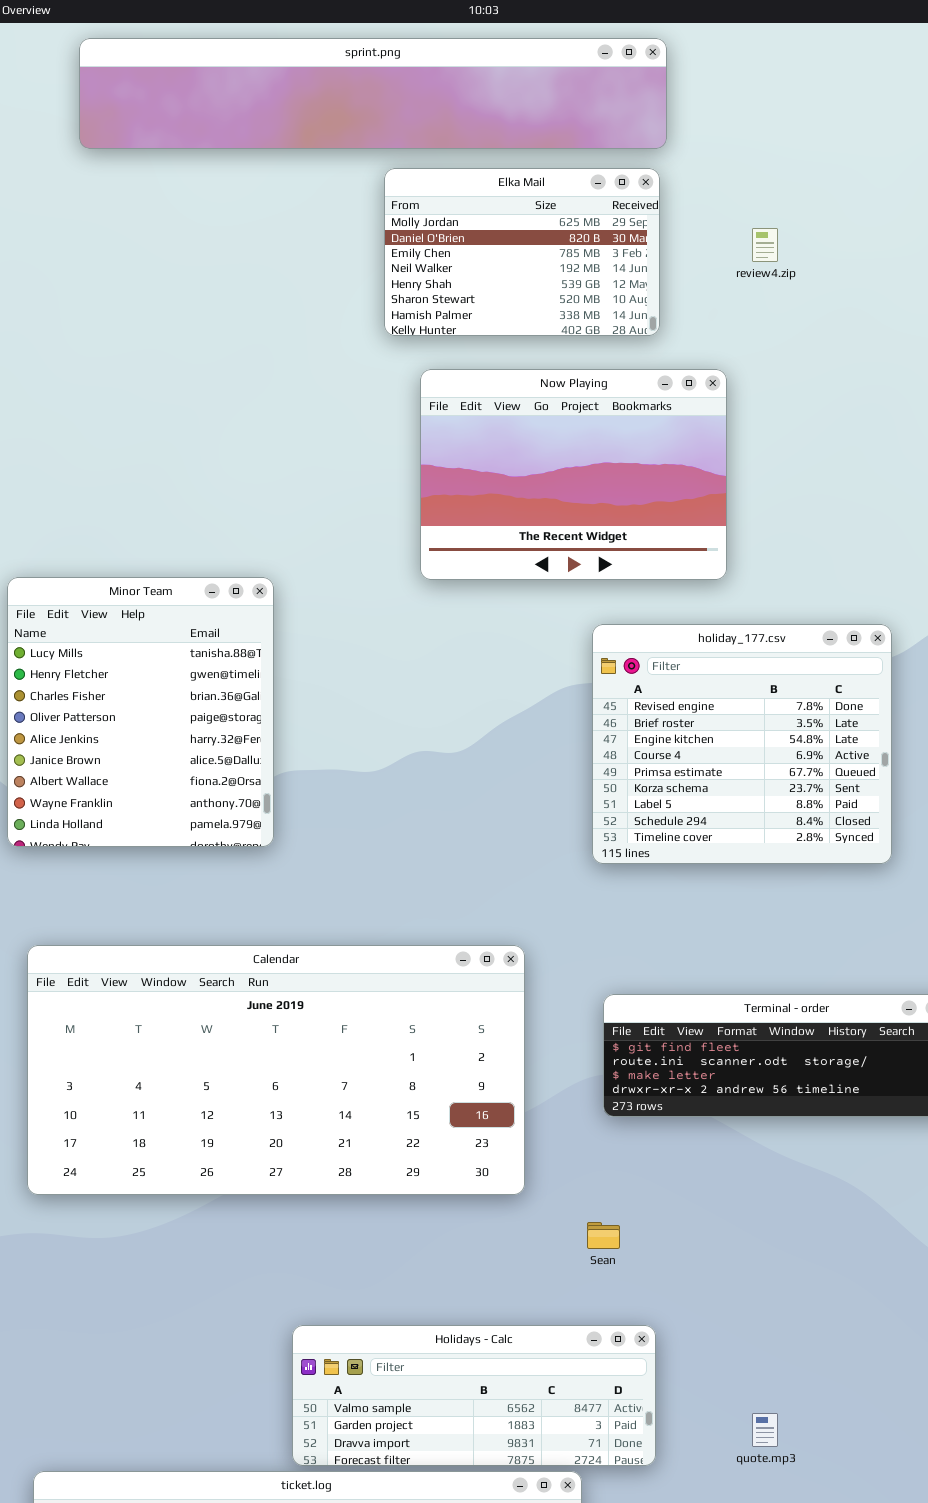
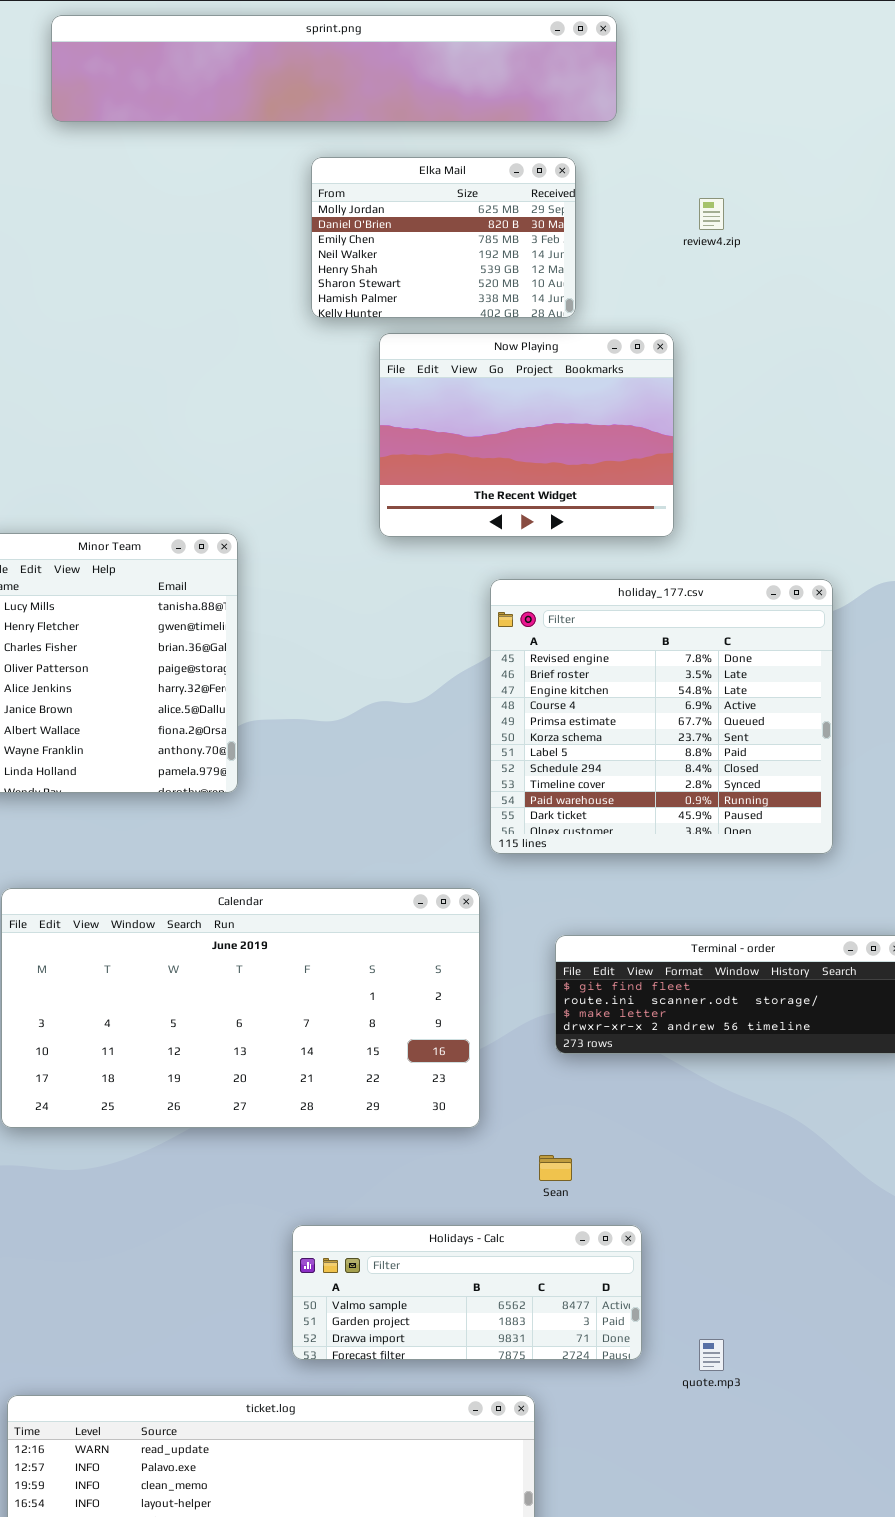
Elka Mail: [384,168,660,336] -> [311,157,576,318], moved
holiday_177.csv: [592,624,892,864] -> [490,579,833,854], resized
Holidays - Calc: [292,1325,656,1466] -> [292,1225,642,1360], moved

